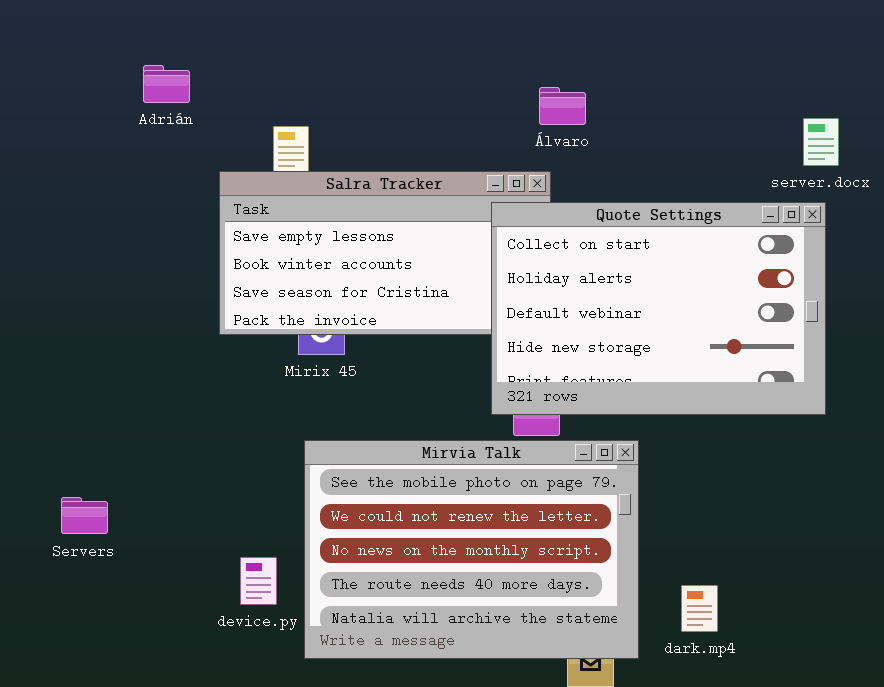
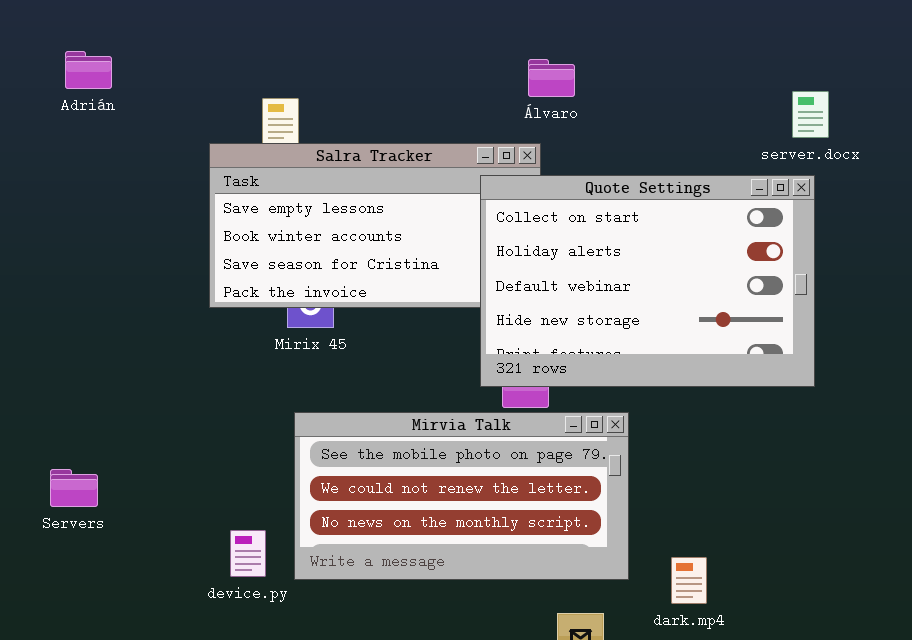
Adrián: [143,65,190,103] -> [65,51,112,89], moved
Mirvia Talk: [304,440,639,659] -> [294,412,629,580], resized

